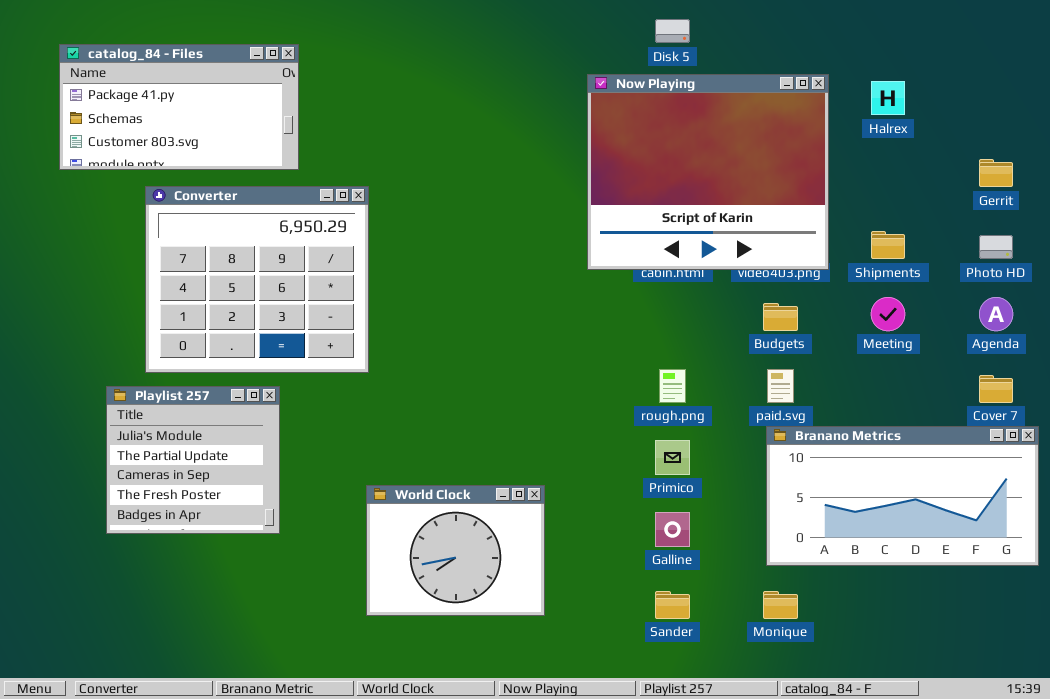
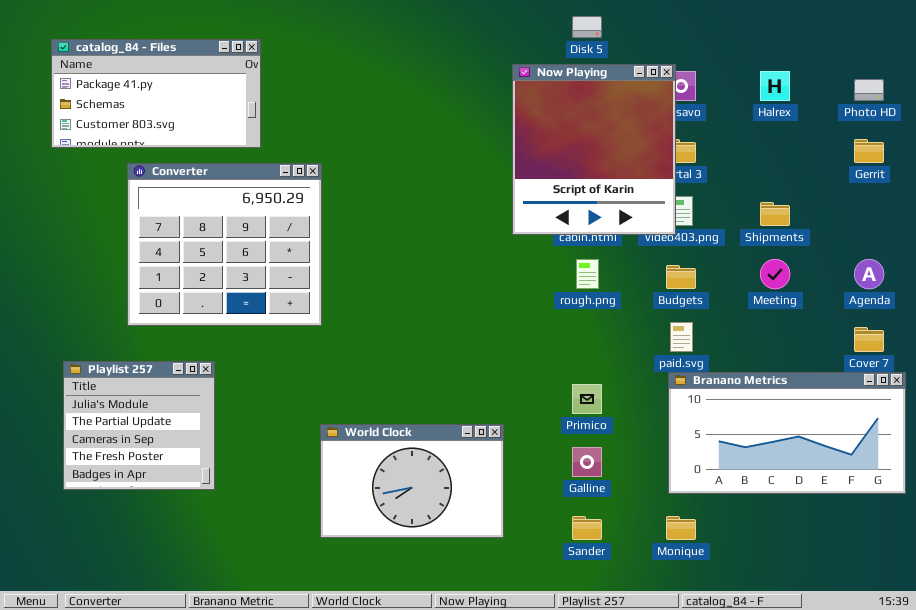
Now Playing: [587,74,829,270] -> [512,64,676,235], resized
Photo HD: [979,235,1013,259] -> [854,79,884,101], moved
rough.png: [659,369,686,403] -> [576,259,599,289], moved
Playlist 257: [106,386,280,534] -> [63,361,215,490], moved
World Clock: [366,485,545,616] -> [320,424,504,538], resized

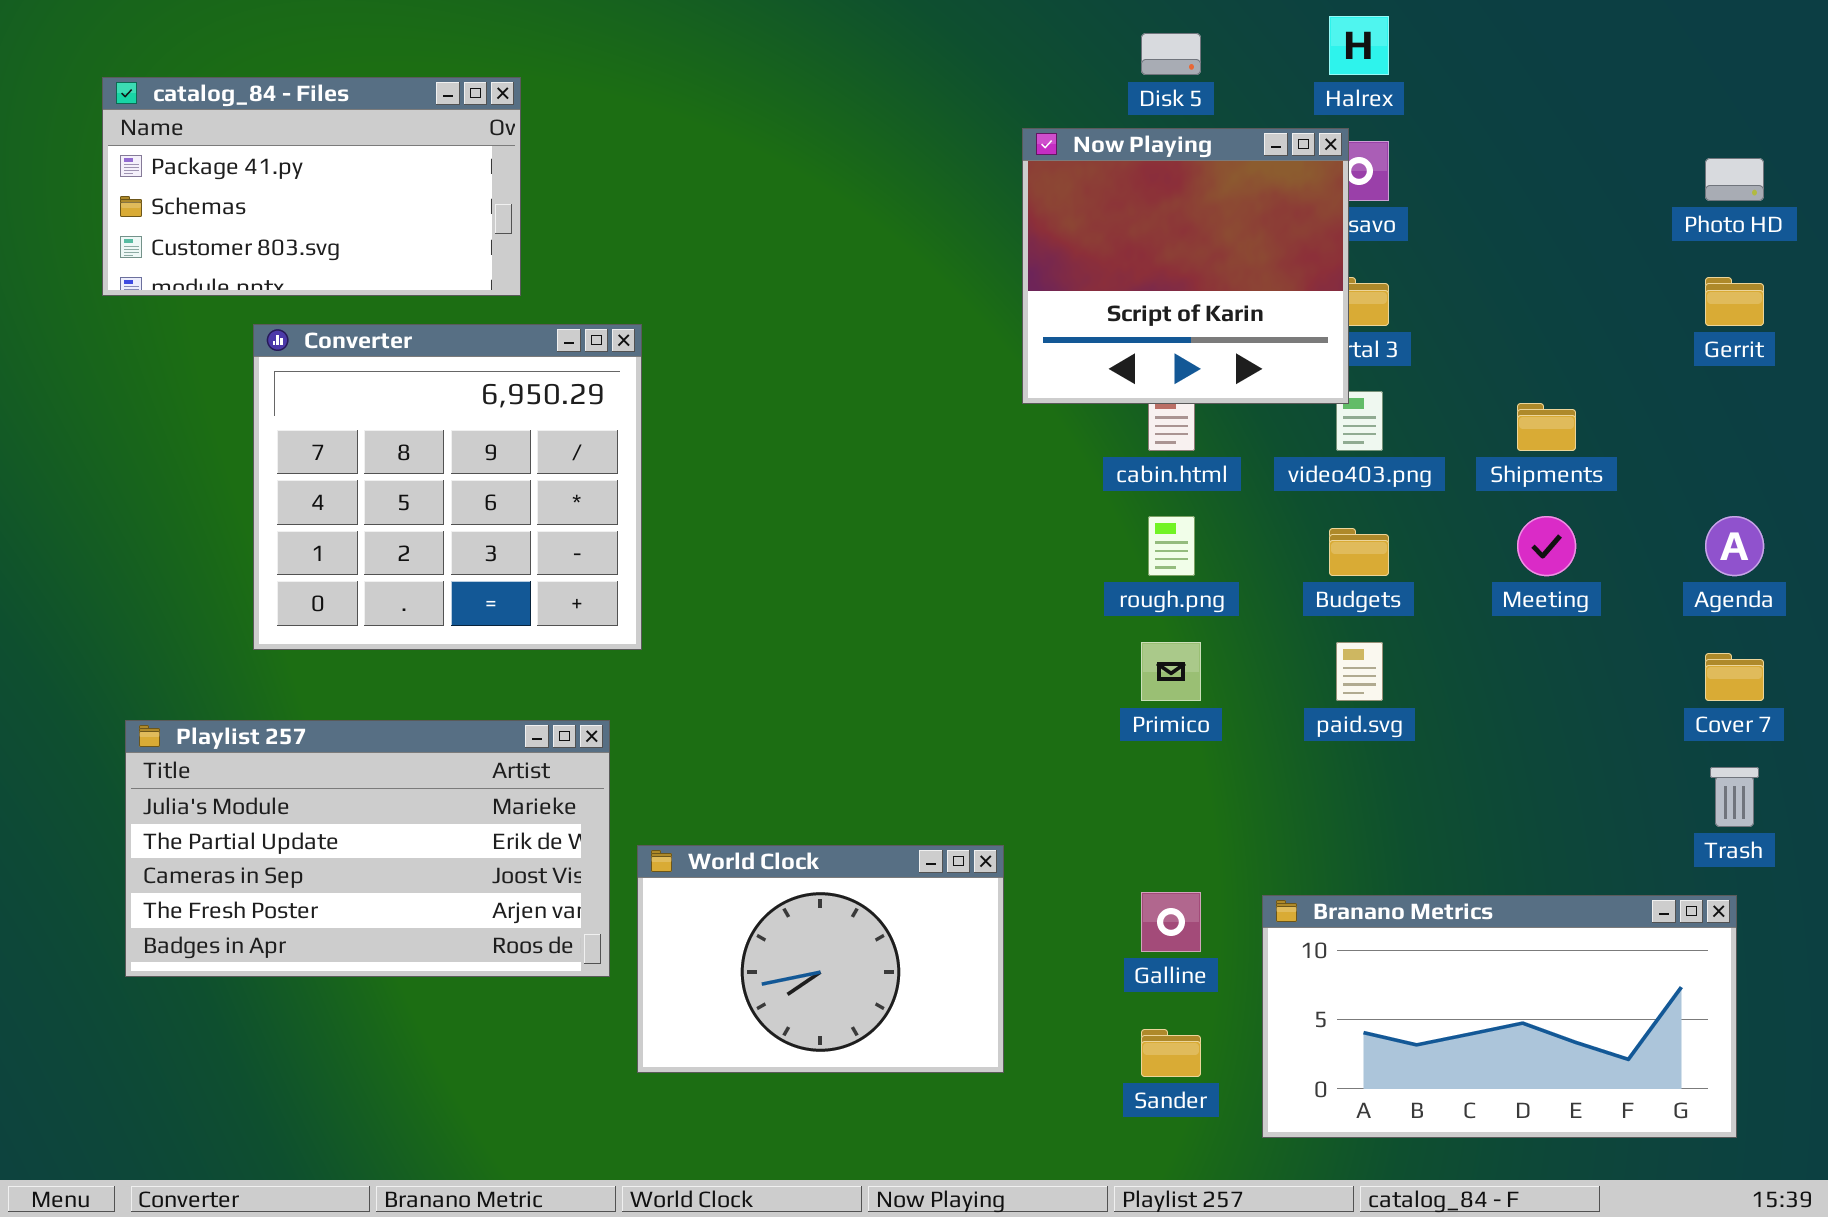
Now Playing: [512,64,676,235] -> [1022,128,1349,404], resized
Halrex: [760,71,790,101] -> [1329,16,1389,75], moved
Playlist 257: [63,361,215,490] -> [125,720,610,977], resized
Branano Metrics: [668,372,906,494] -> [1262,895,1737,1138], moved
Primico: [572,384,602,414] -> [1141,642,1201,701], moved

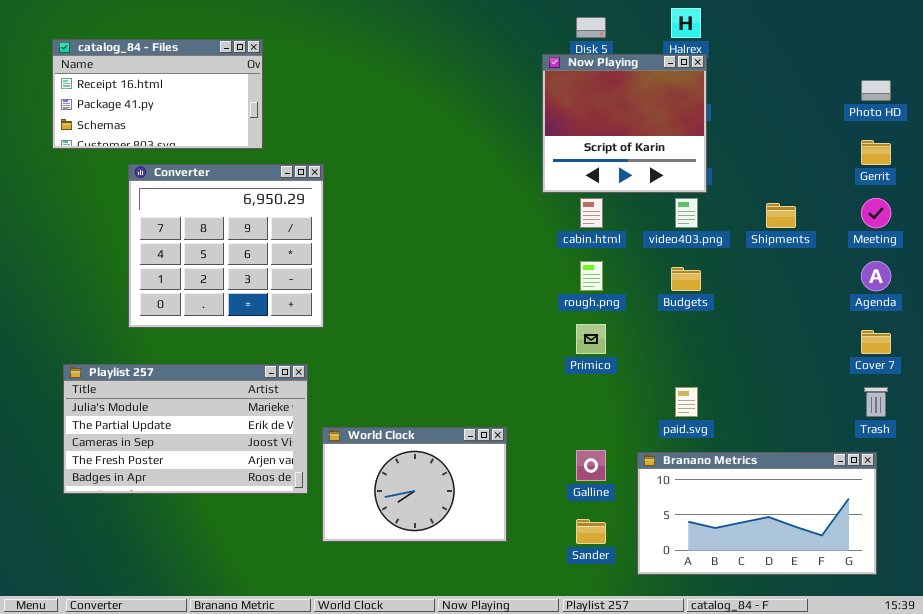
catalog_84 - Files: [102,77,521,296] -> [52,39,263,149], scrolled up 1 row
Now Playing: [1022,128,1349,404] -> [542,54,707,193], moved
Meeting: [1517,516,1576,576] -> [861,198,891,228], moved
paid.svg: [1336,642,1383,701] -> [675,387,698,417], moved

